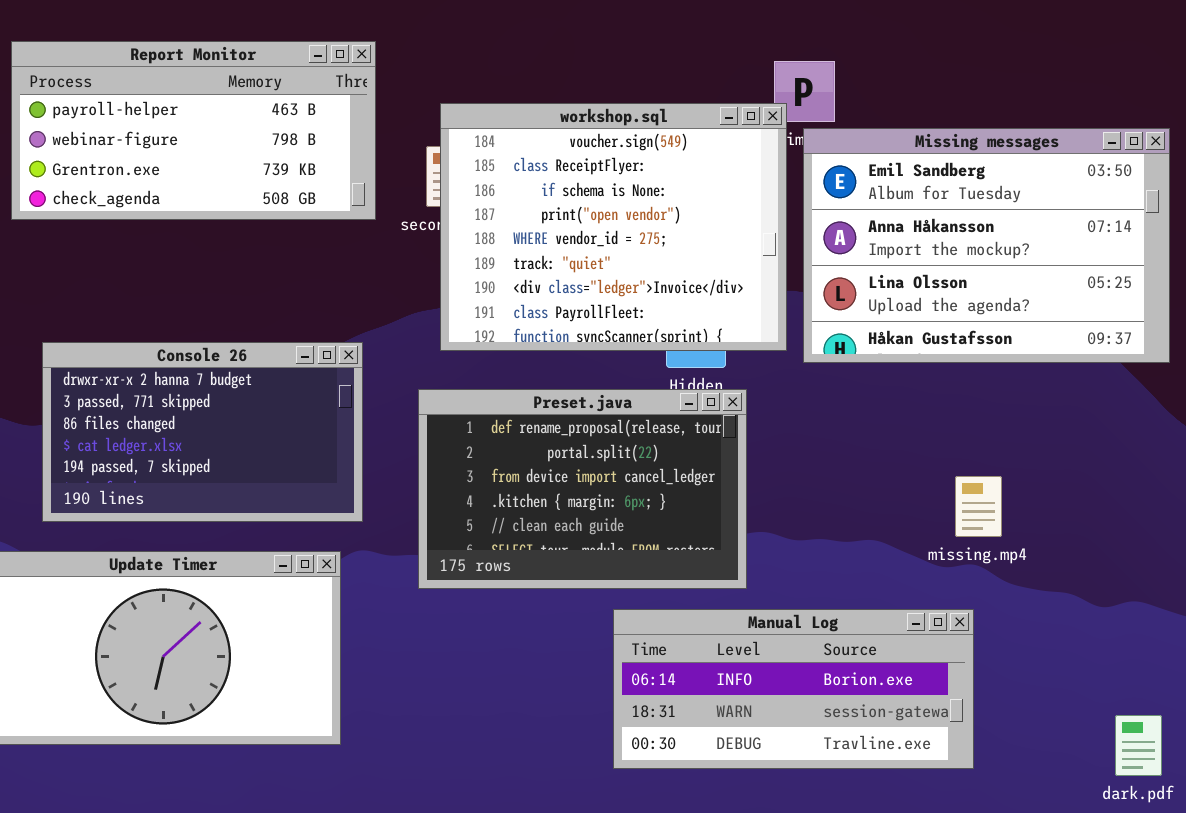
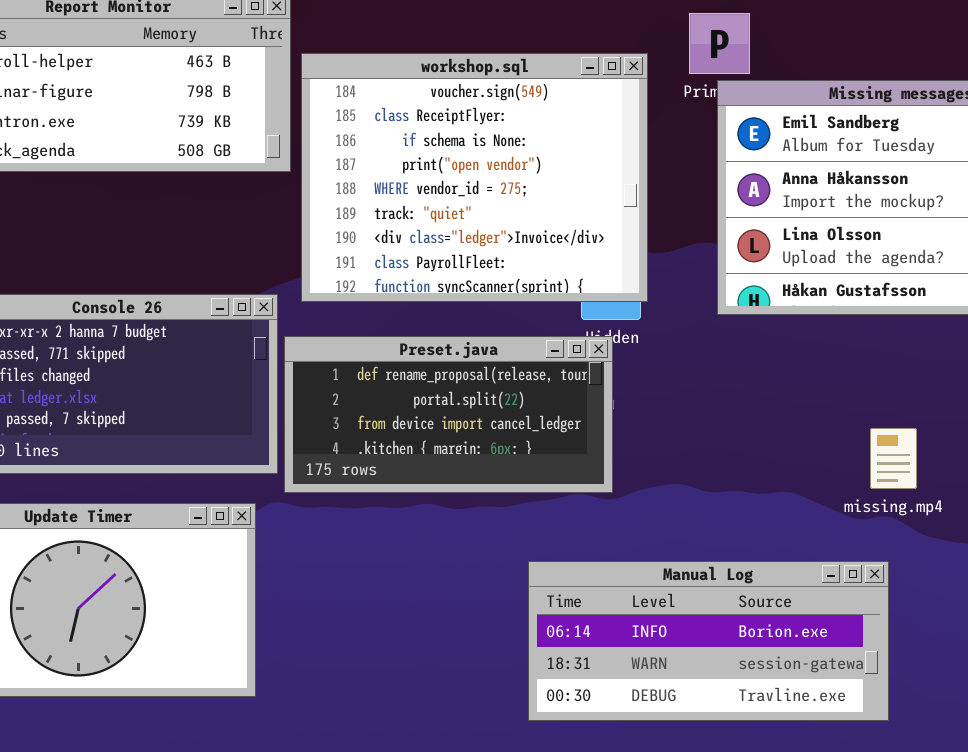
workshop.sql: [440,103,787,351] -> [301,53,648,302], moved
Preset.java: [418,389,747,589] -> [284,336,613,493], moved, resized

